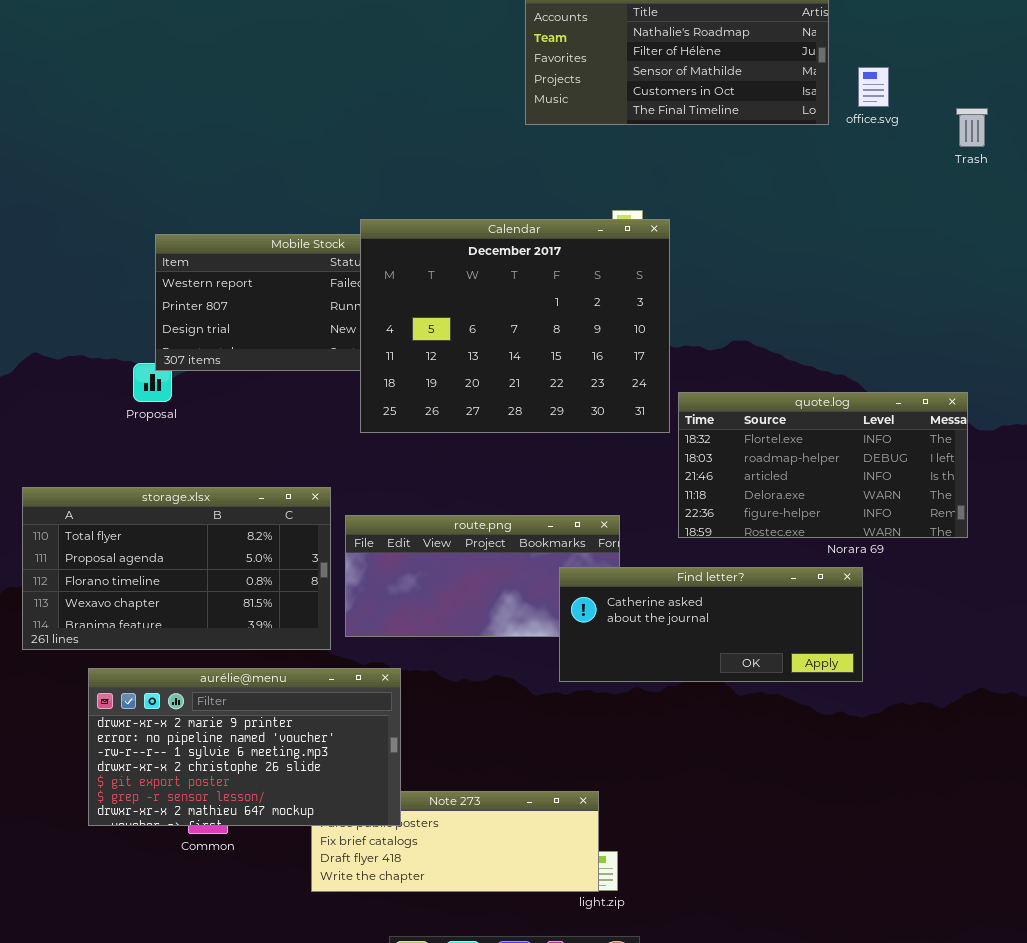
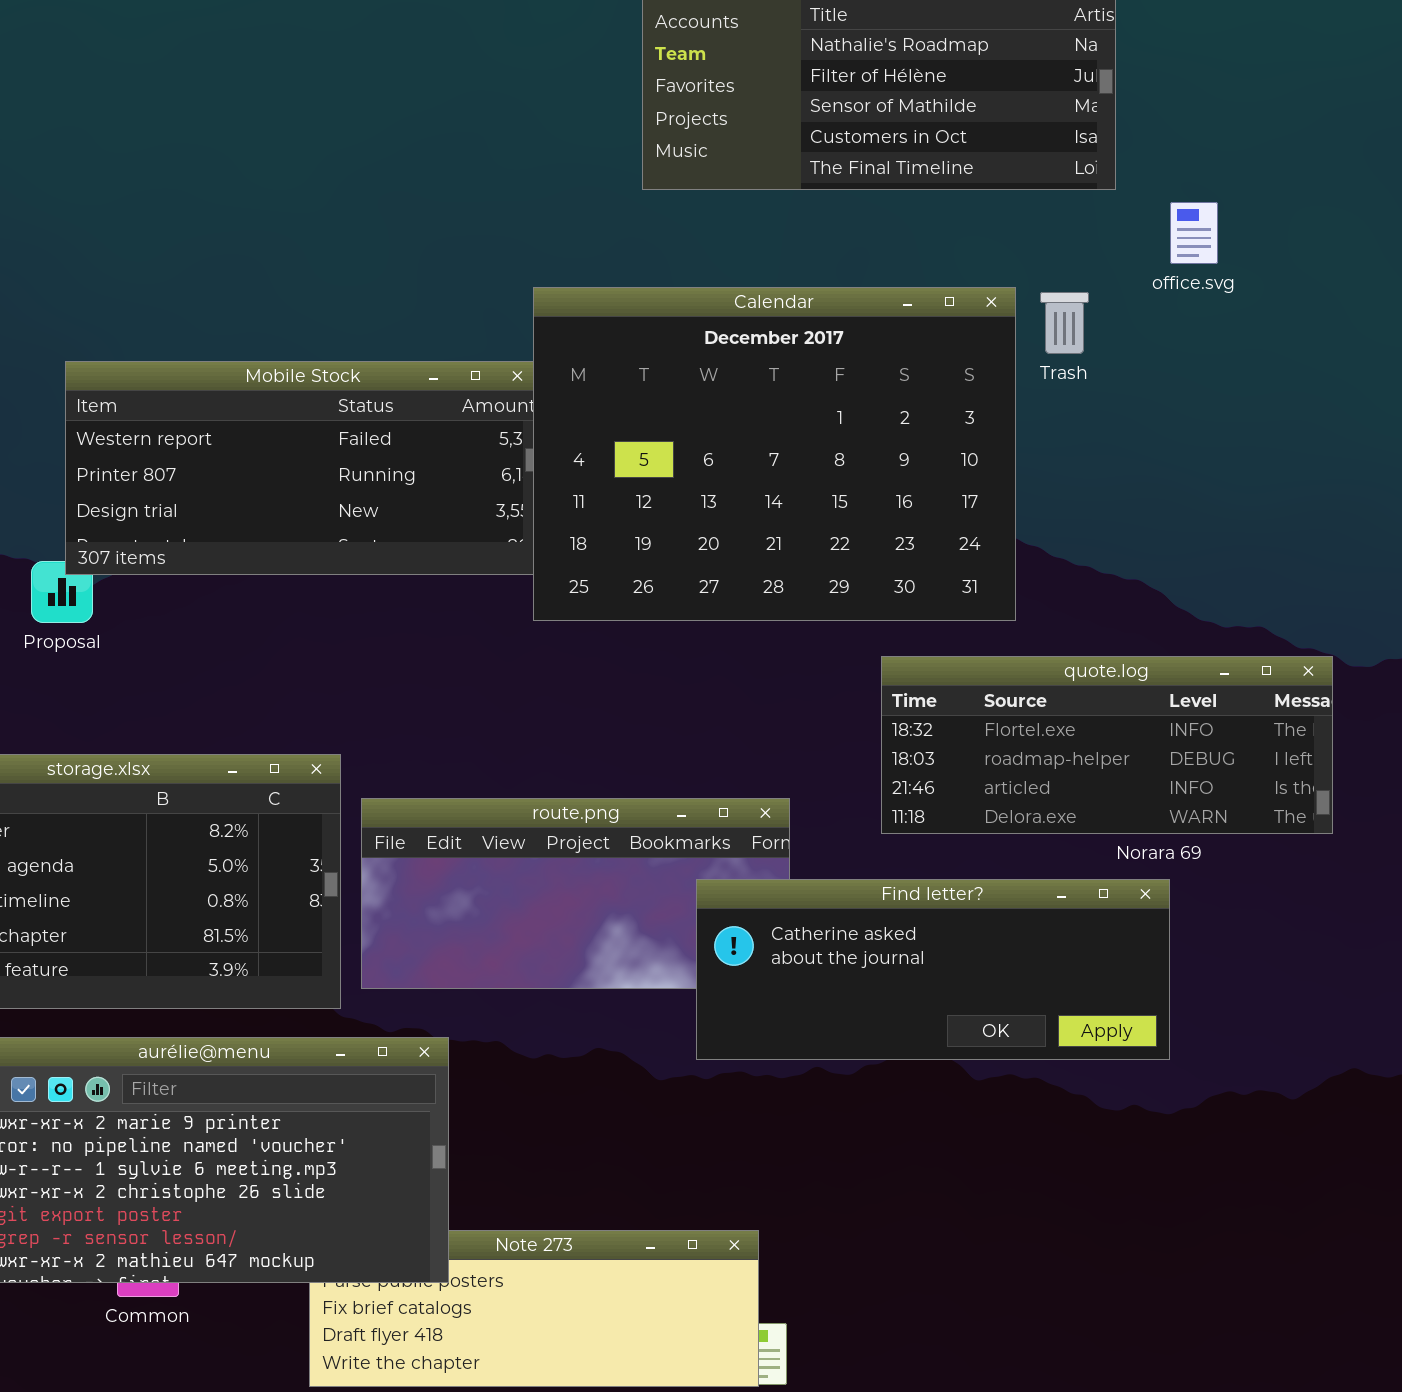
office.svg: [858,67,889,107] -> [1170,202,1218,264], moved
Trash: [956,108,988,147] -> [1040,292,1089,354], moved
Calendar: [360,219,670,433] -> [533,287,1016,621], moved
quote.log: [678,392,968,538] -> [881,656,1333,834], resized

